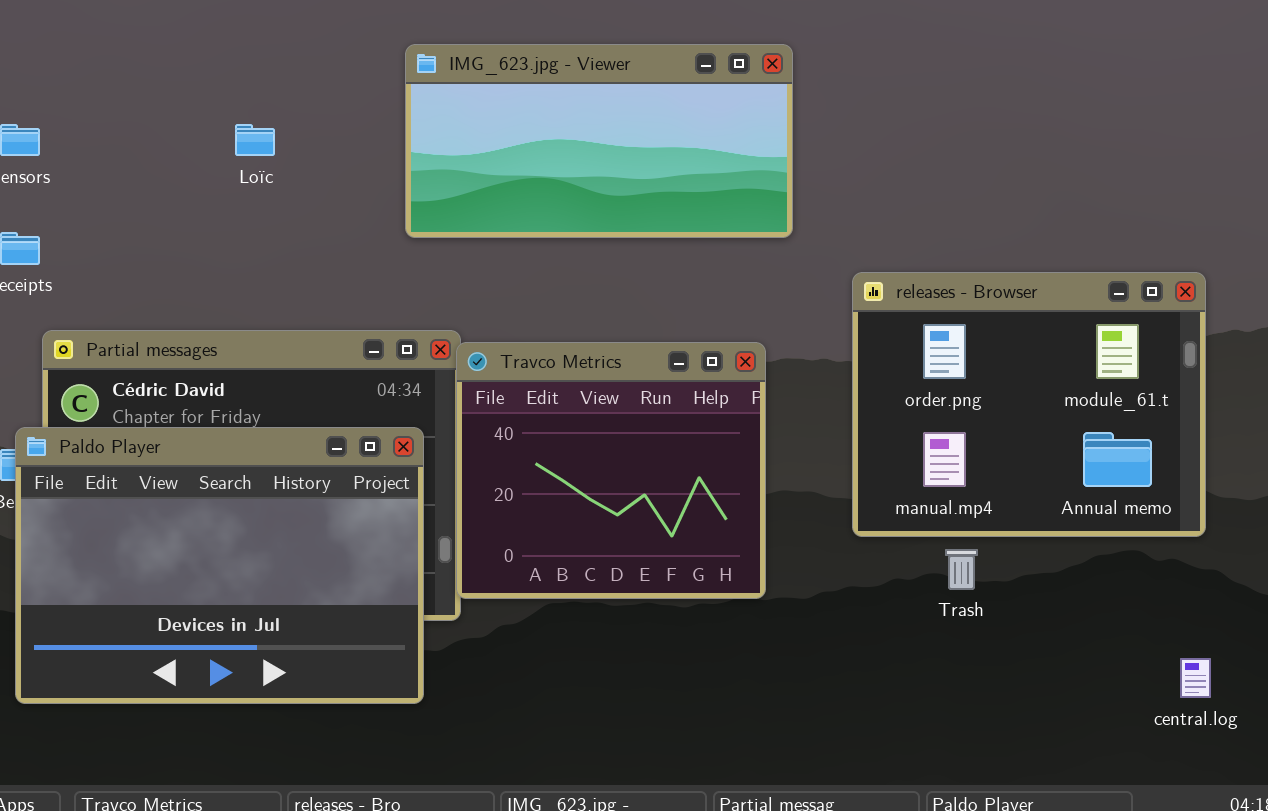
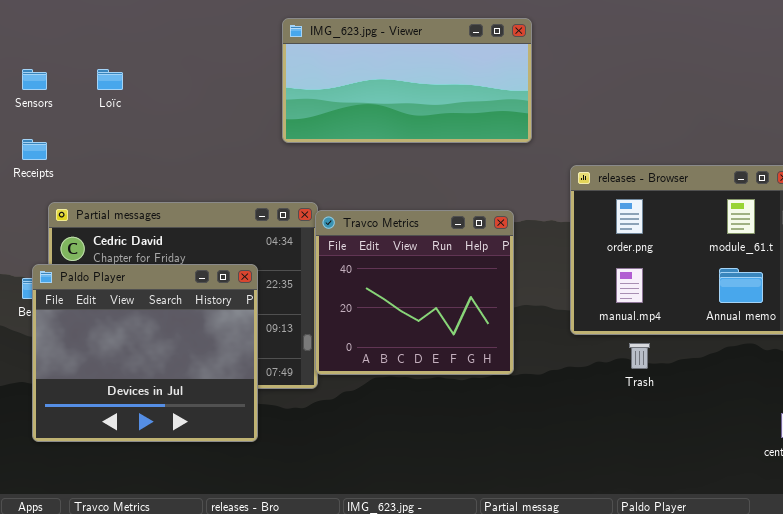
Loïc: [235,124,275,156] -> [97,69,123,90], moved
Paldo Player: [15,427,424,704] -> [32,264,258,442], resized

